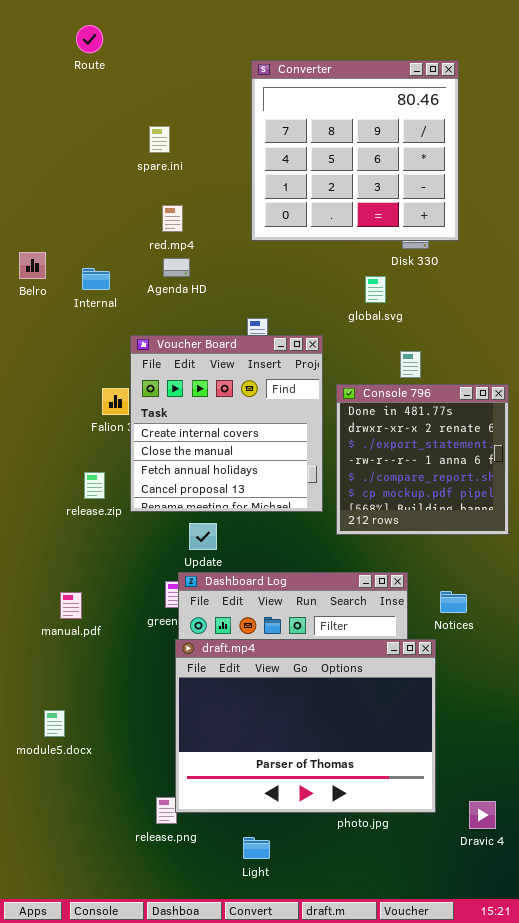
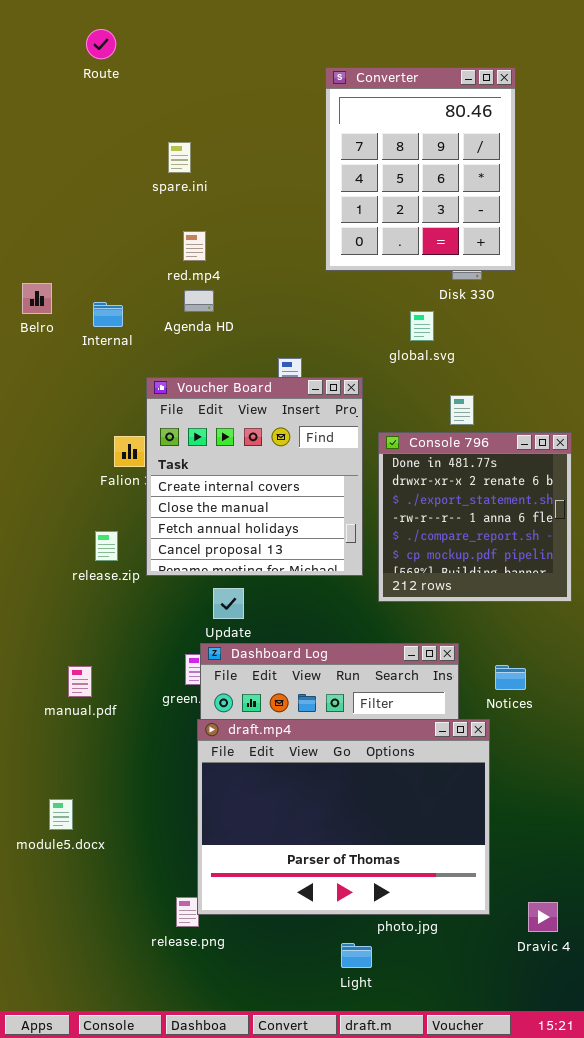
Converter: [251,60,459,241] -> [325,67,516,271], resized
Light: [243,837,270,859] -> [341,943,372,968], moved

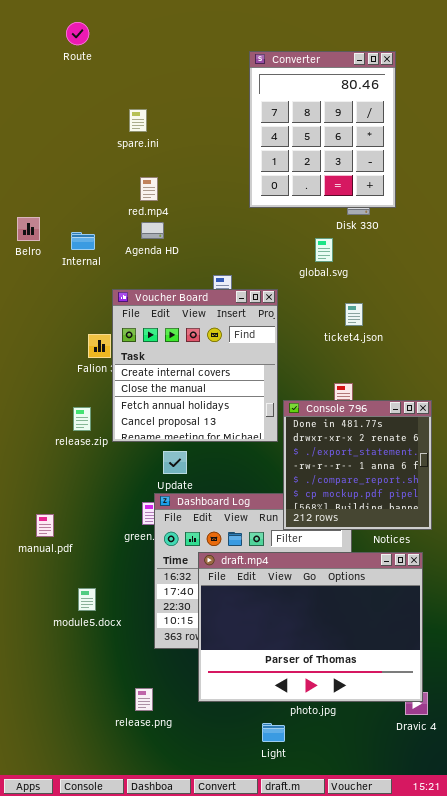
Console 796: [378,432,572,602] -> [283,400,432,530], moved
manual.pdf: [68,666,92,697] -> [36,514,54,537], moved
draft.mp4: [197,719,490,915] -> [198,552,423,702], moved
module5.docx: [49,799,73,830] -> [78,588,96,611], moved

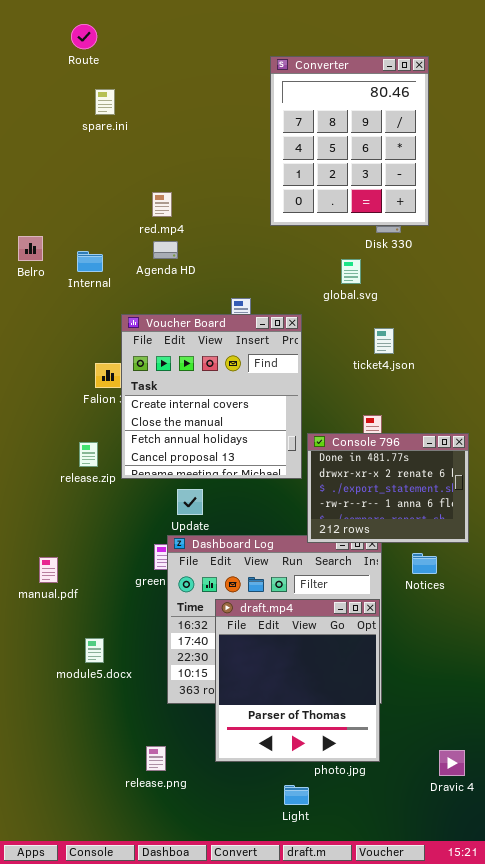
spare.ini: [129,109,147,132] -> [95,89,115,115], moved
Console 796: [283,400,432,530] -> [307,433,469,543], resized
draft.mp4: [198,552,423,702] -> [215,599,380,762], resized

